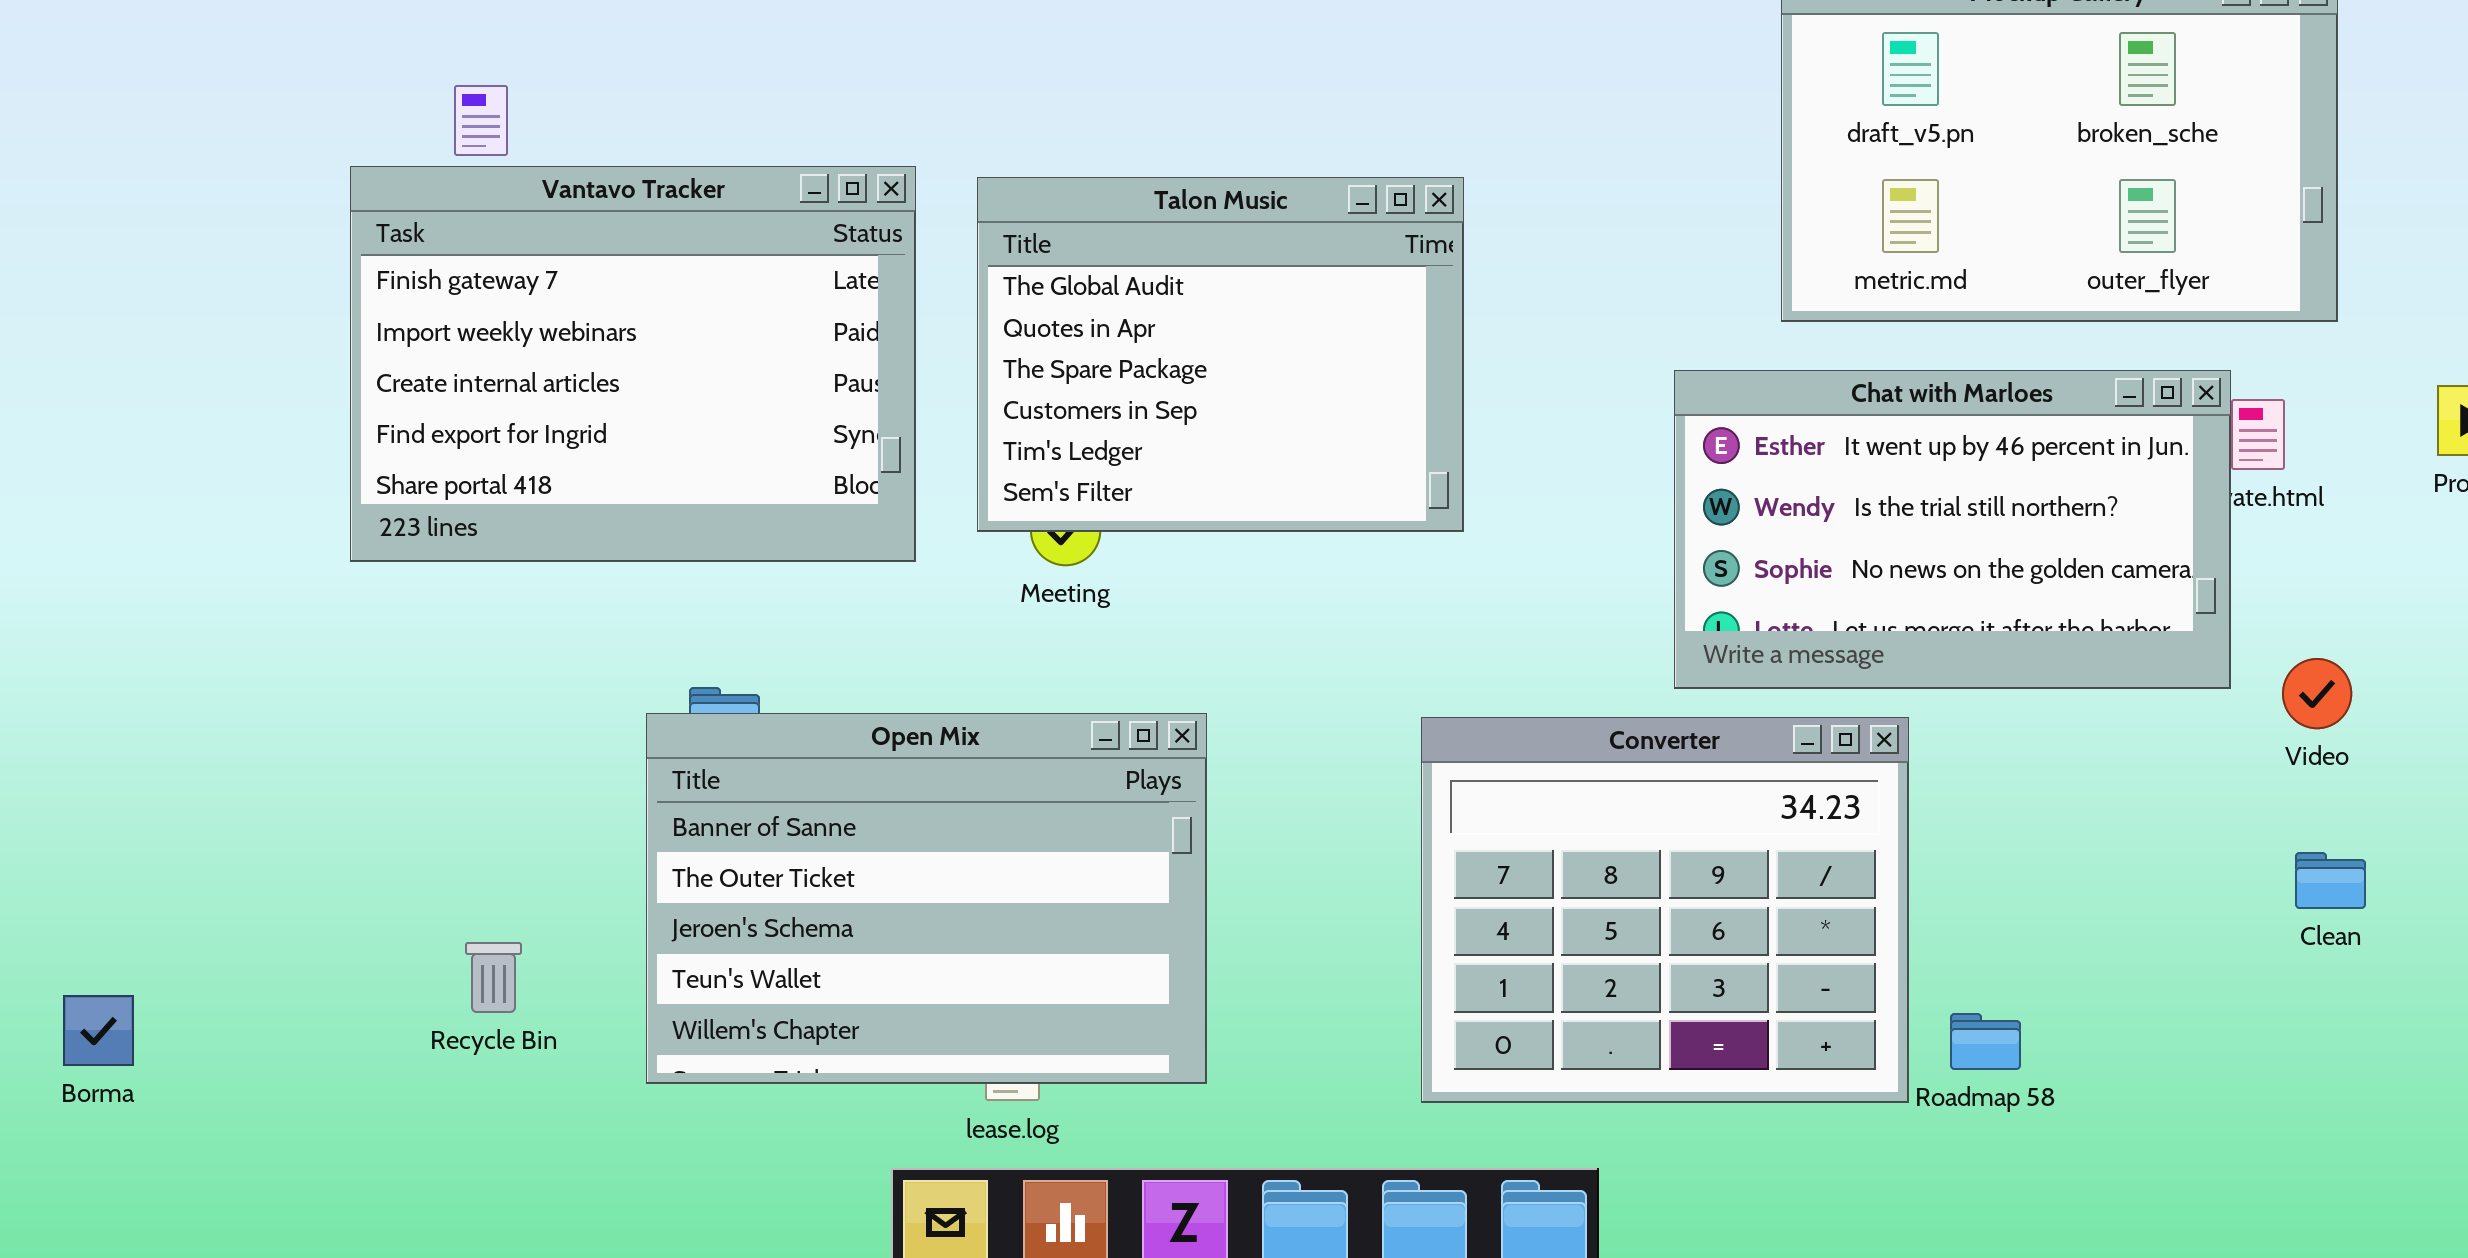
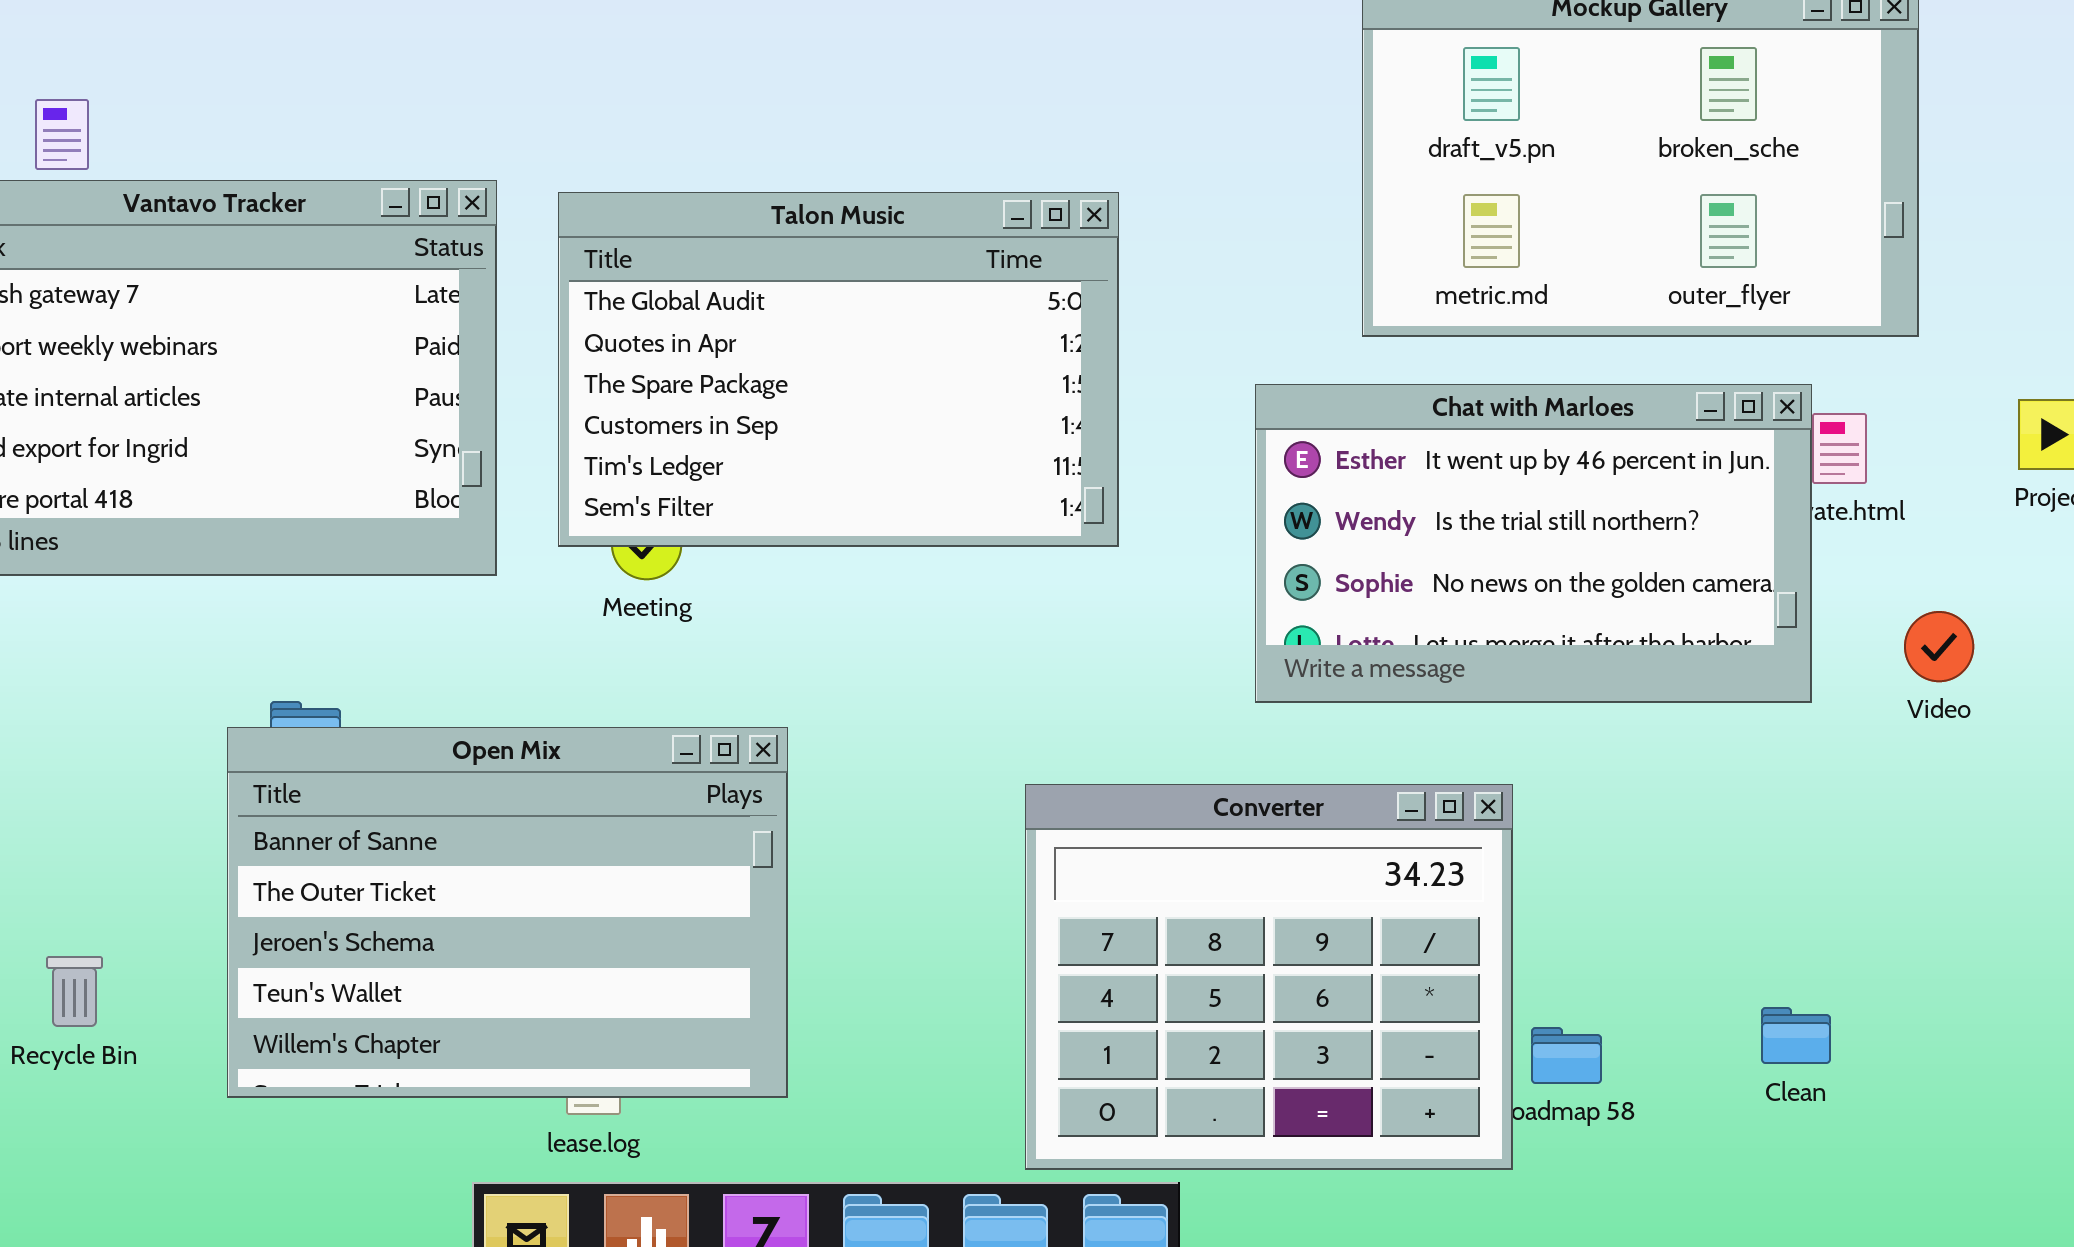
Talon Music: [977,177,1464,532] -> [558,192,1119,547], resized
Video: [2282,658,2352,729] -> [1904,611,1974,682], moved
Converter: [1421,717,1909,1103] -> [1025,784,1513,1170], moved
Clean: [2295,852,2366,909] -> [1761,1007,1831,1064], moved

